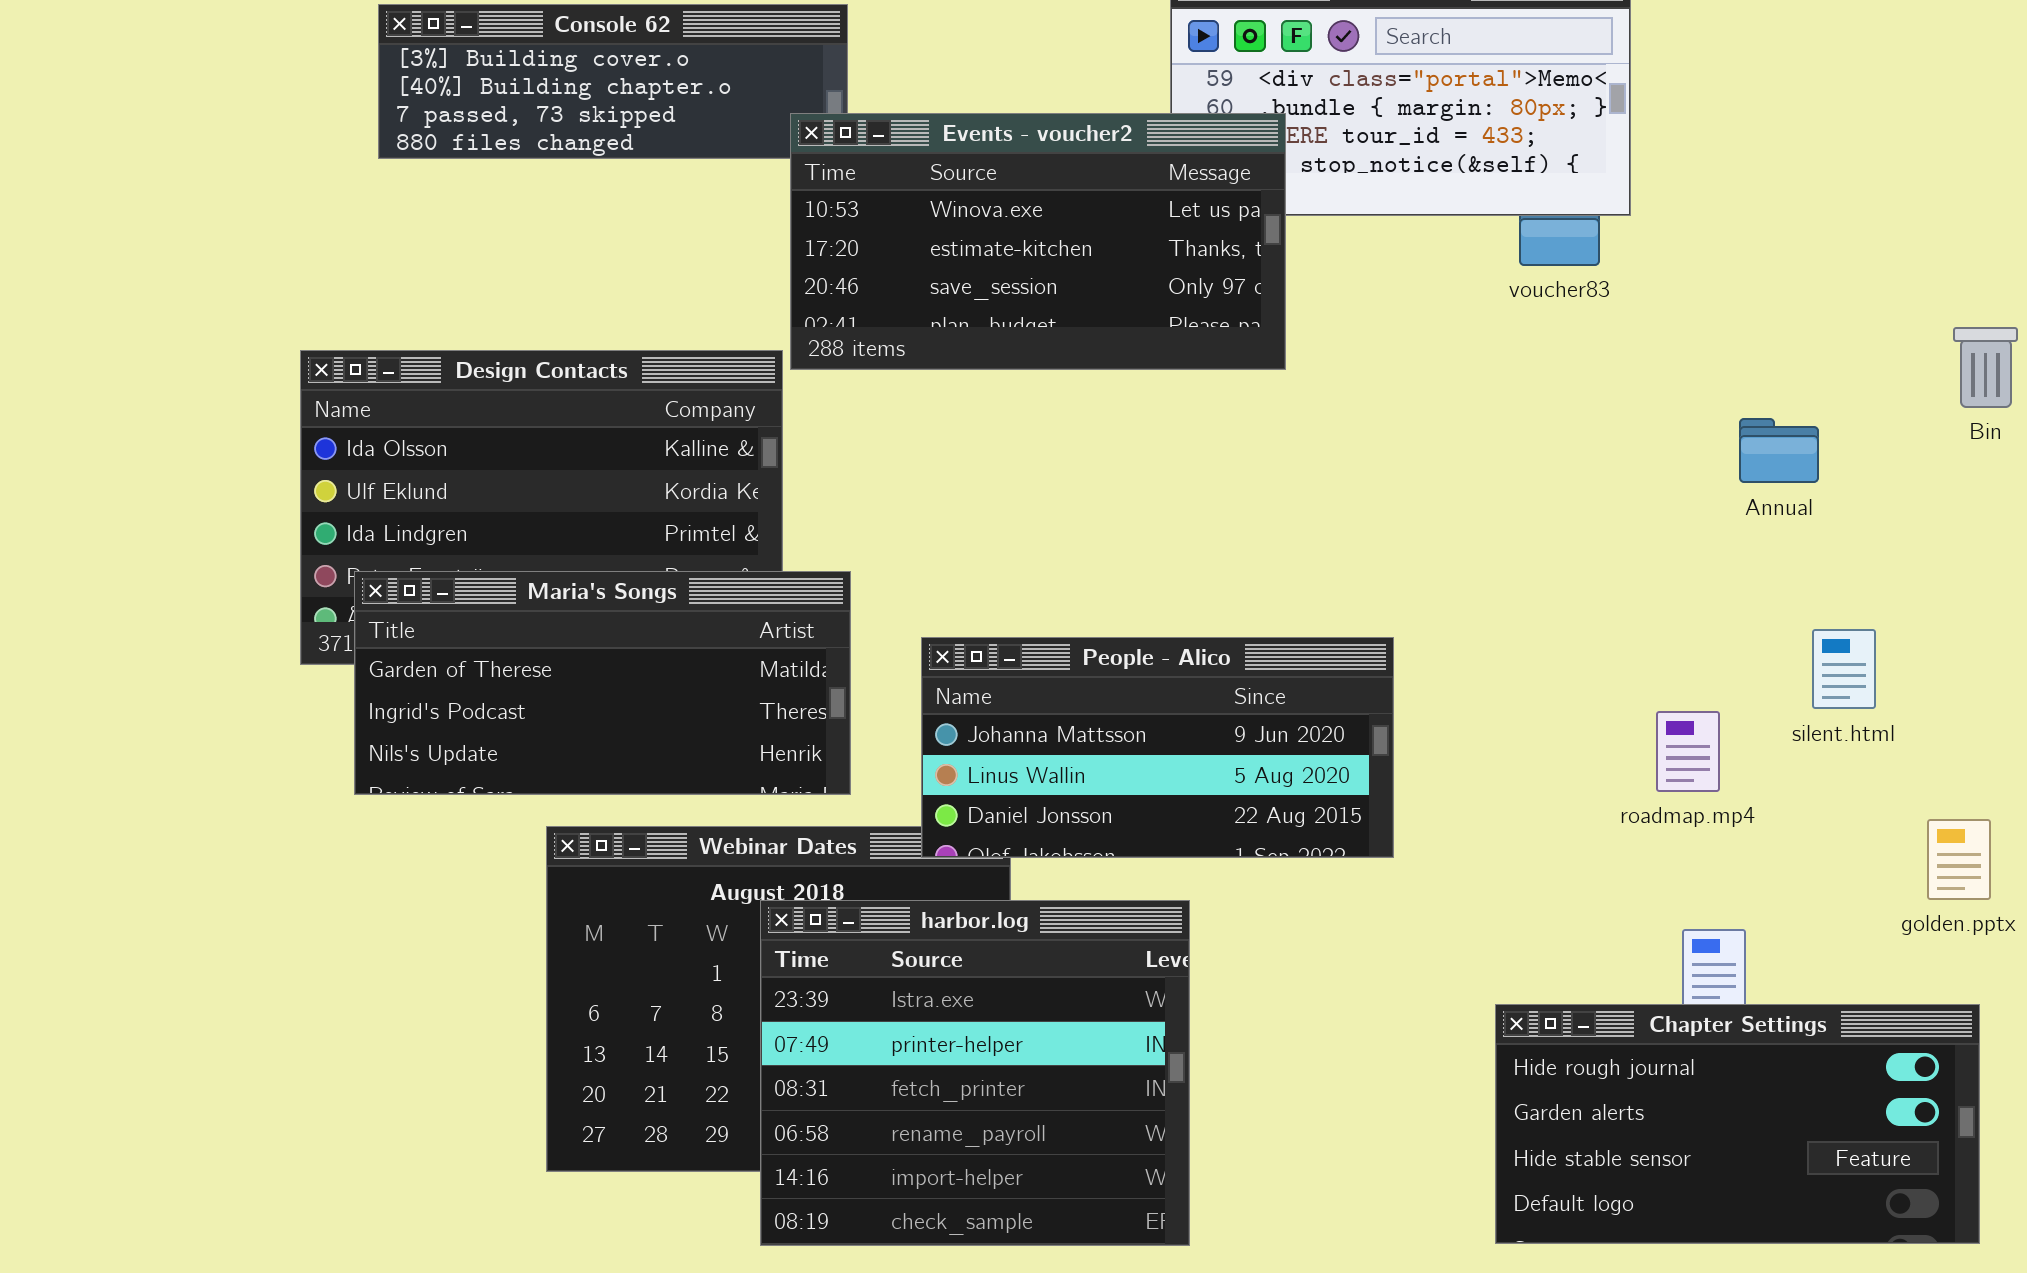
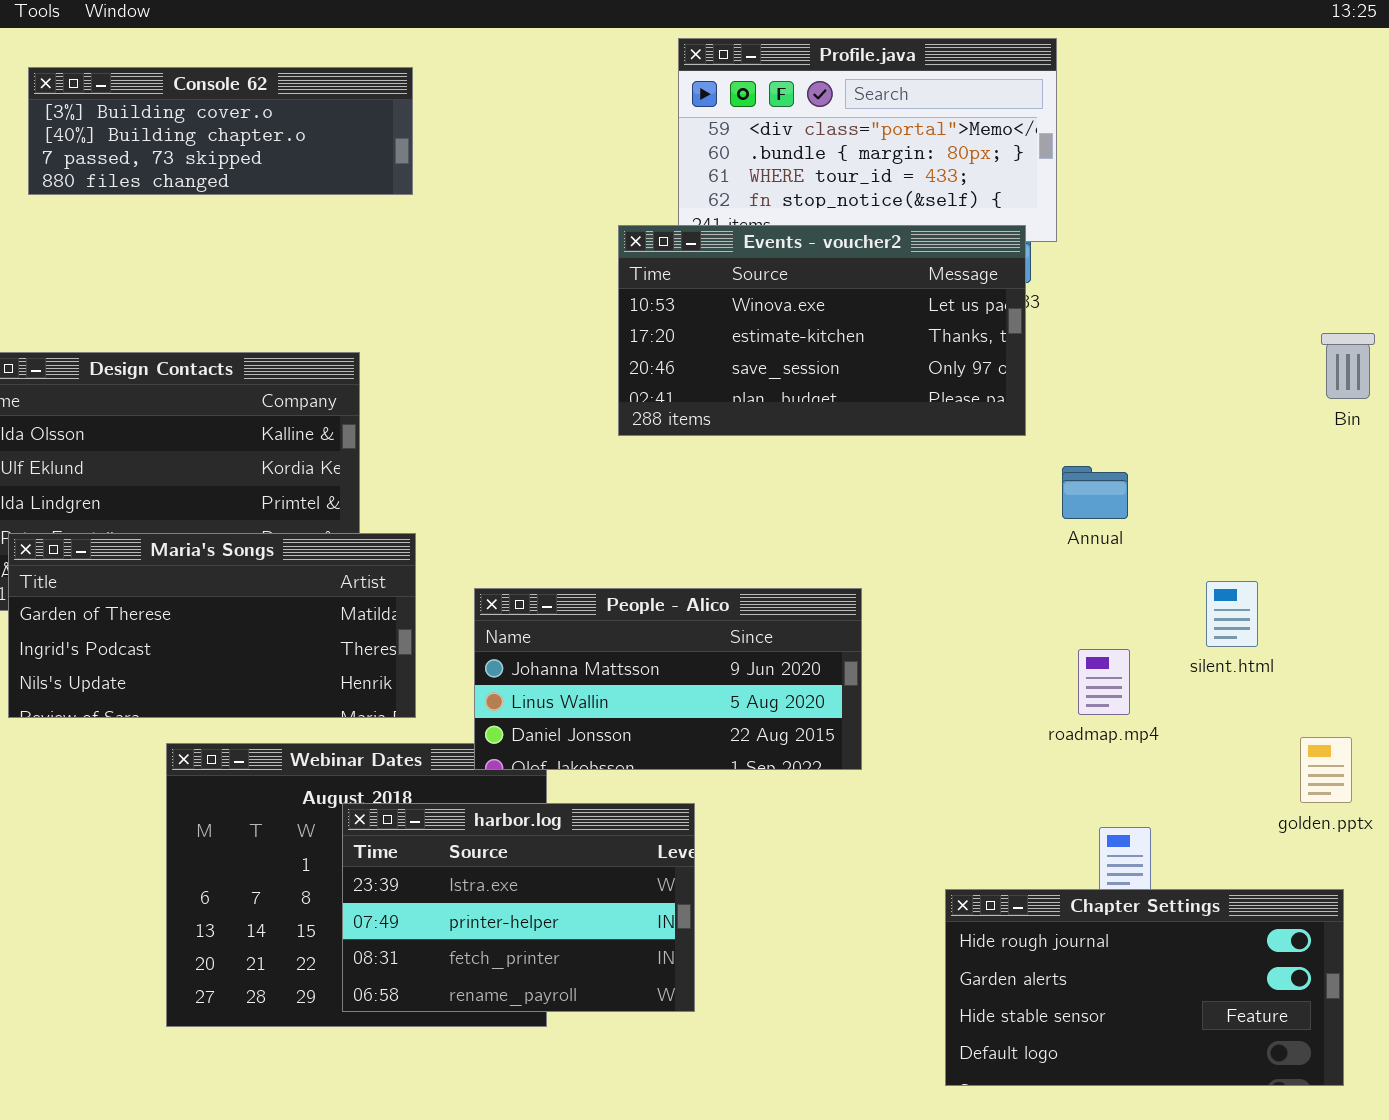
Events - voucher2: [790,113,1286,370] -> [618,225,1026,436], moved
Annual: [1739,418,1819,483] -> [1062,466,1128,519], moved
harbor.log: [760,900,1190,1246] -> [342,803,695,1012], resized

